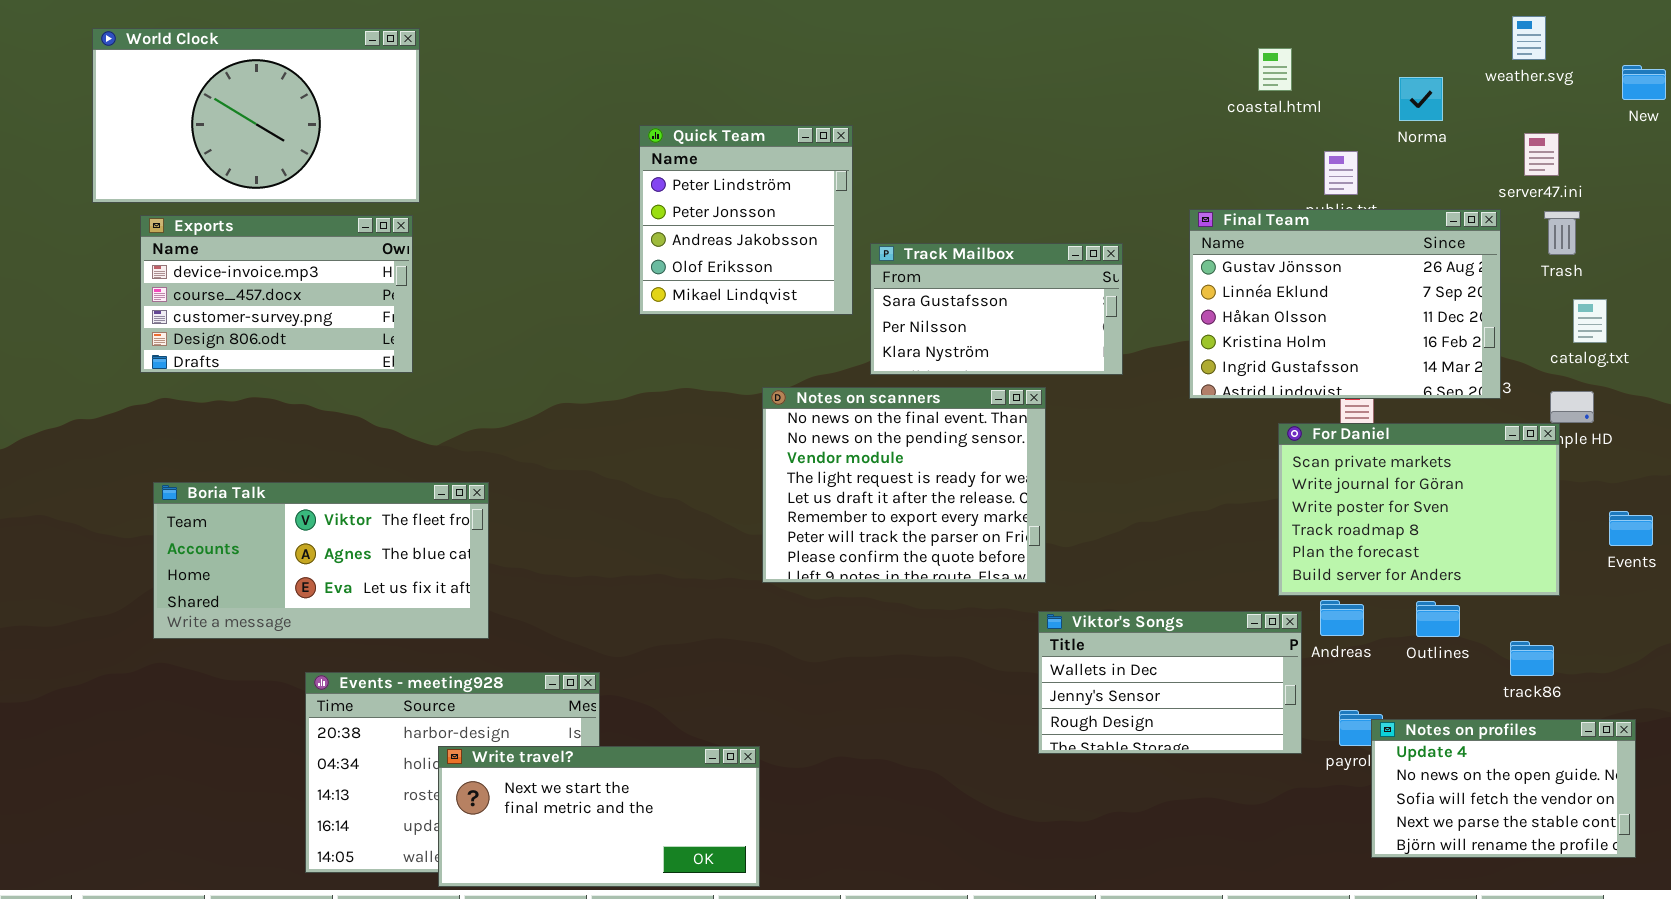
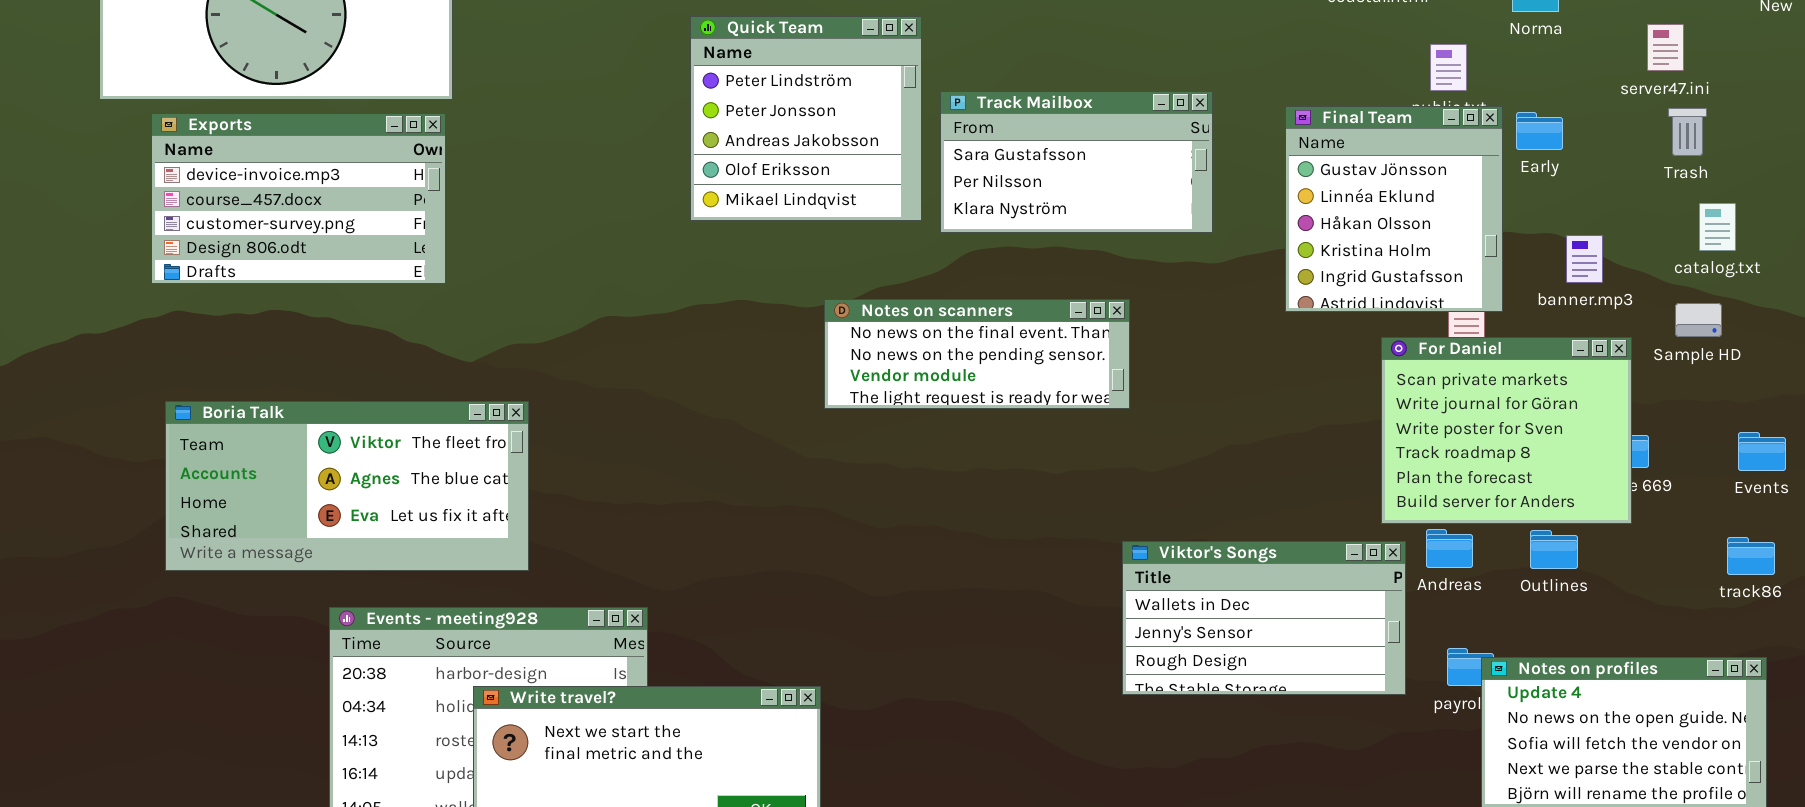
Final Team: [1189,209,1501,399] -> [1285,106,1503,312], resized
Track Mailbox: [870,243,1123,375] -> [940,91,1213,233], moved
Notes on scanners: [762,387,1046,583] -> [824,299,1130,409], resized
For Daniel: [1278,423,1560,596] -> [1381,337,1632,524], resized
track86: [1510,641,1554,676] -> [1727,537,1775,575], moved

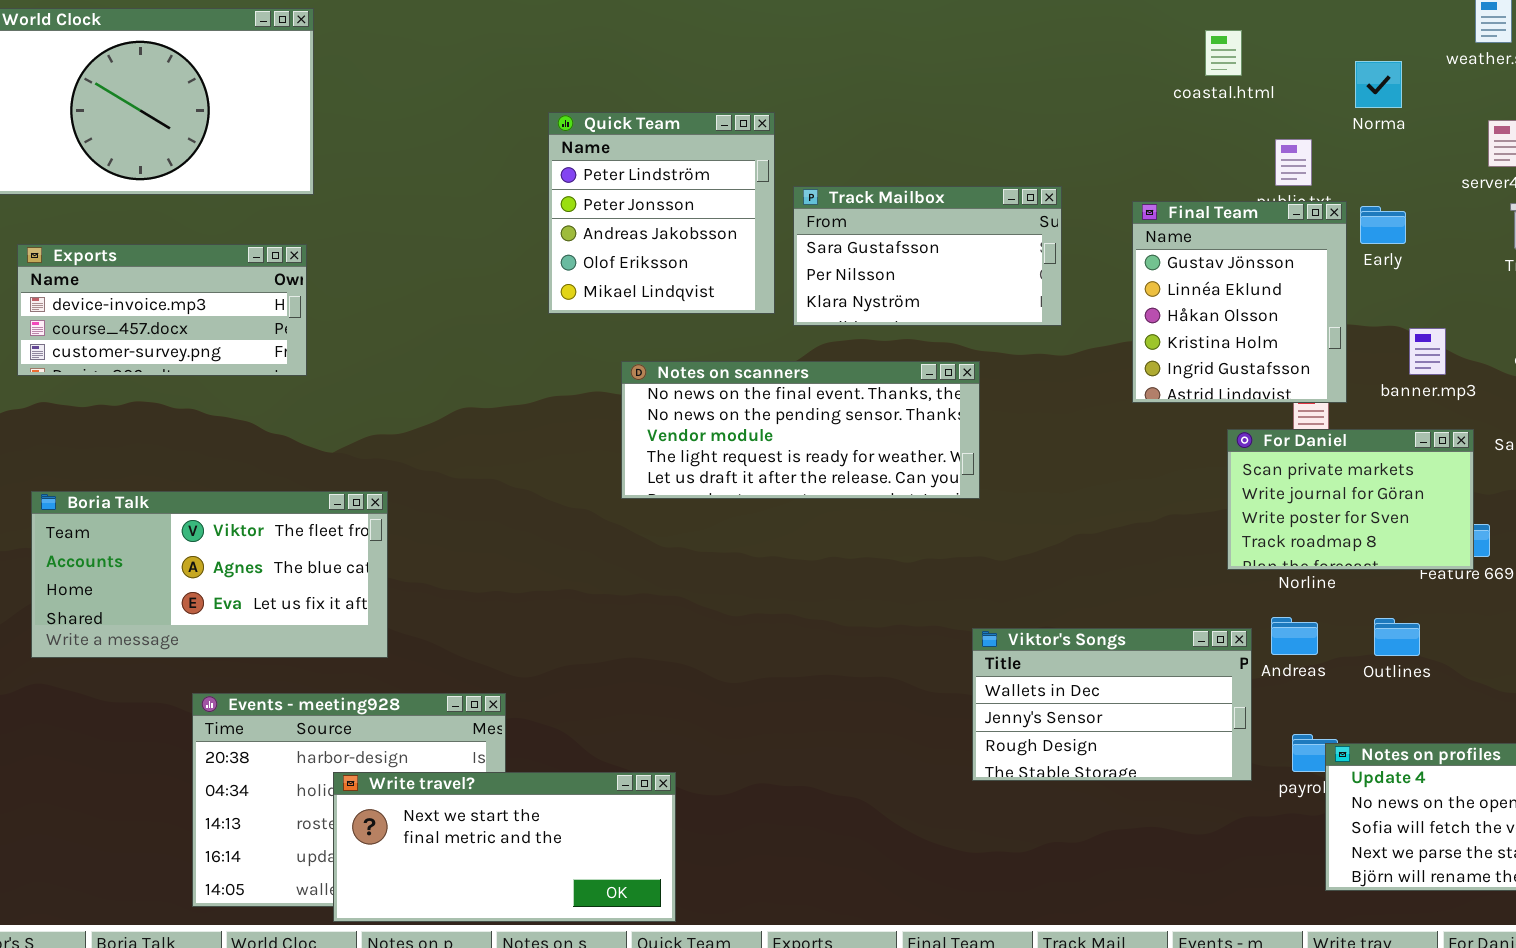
Exports: [151,113,446,284] -> [17,244,307,376], resized
Notes on scanners: [824,299,1130,409] -> [621,361,980,499], resized
For Daniel: [1381,337,1632,524] -> [1227,429,1474,570], resized

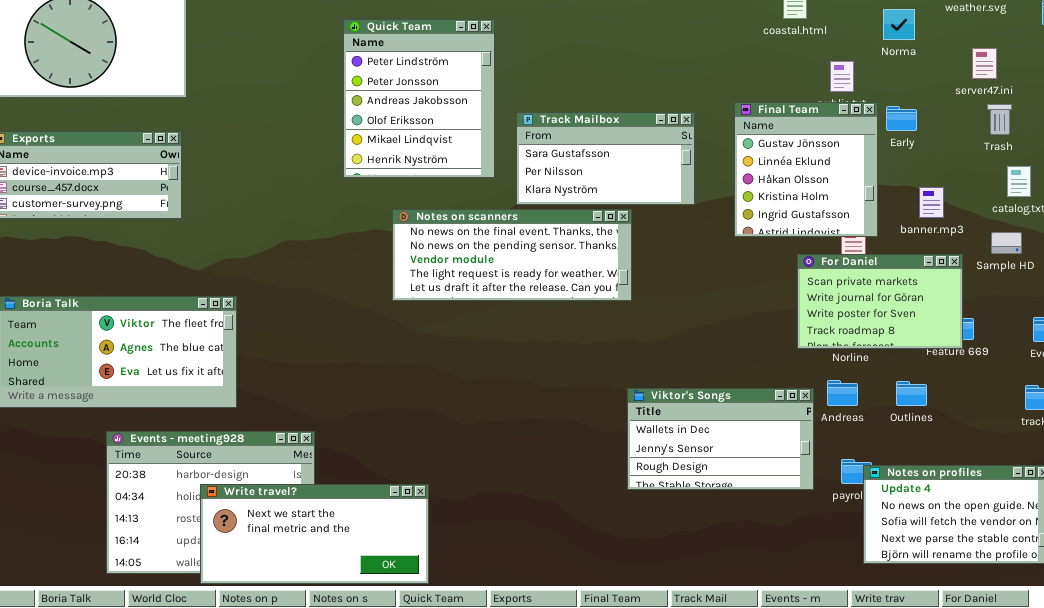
Quick Team: [548,112,775,314] -> [343,19,495,178], resized
Track Mailbox: [793,186,1062,326] -> [516,112,695,205], moved

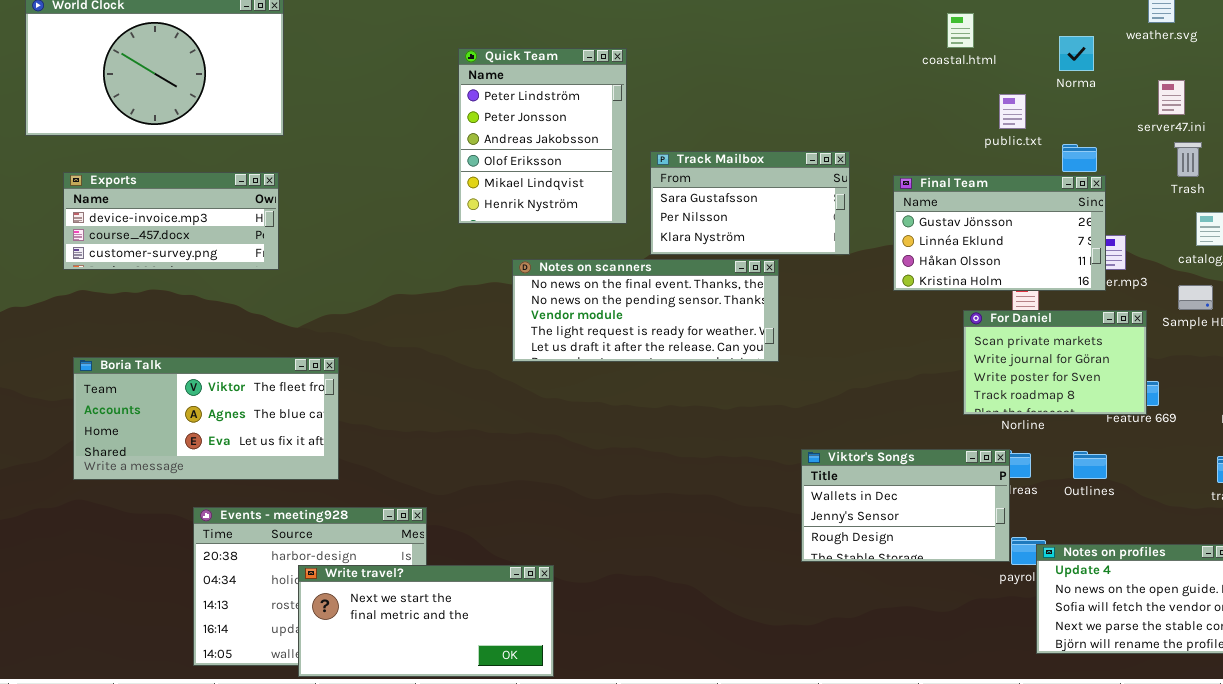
Final Team: [734,102,878,237] -> [893,175,1106,291], resized
Viktor's Songs: [627,388,814,490] -> [801,449,1010,562], moved

